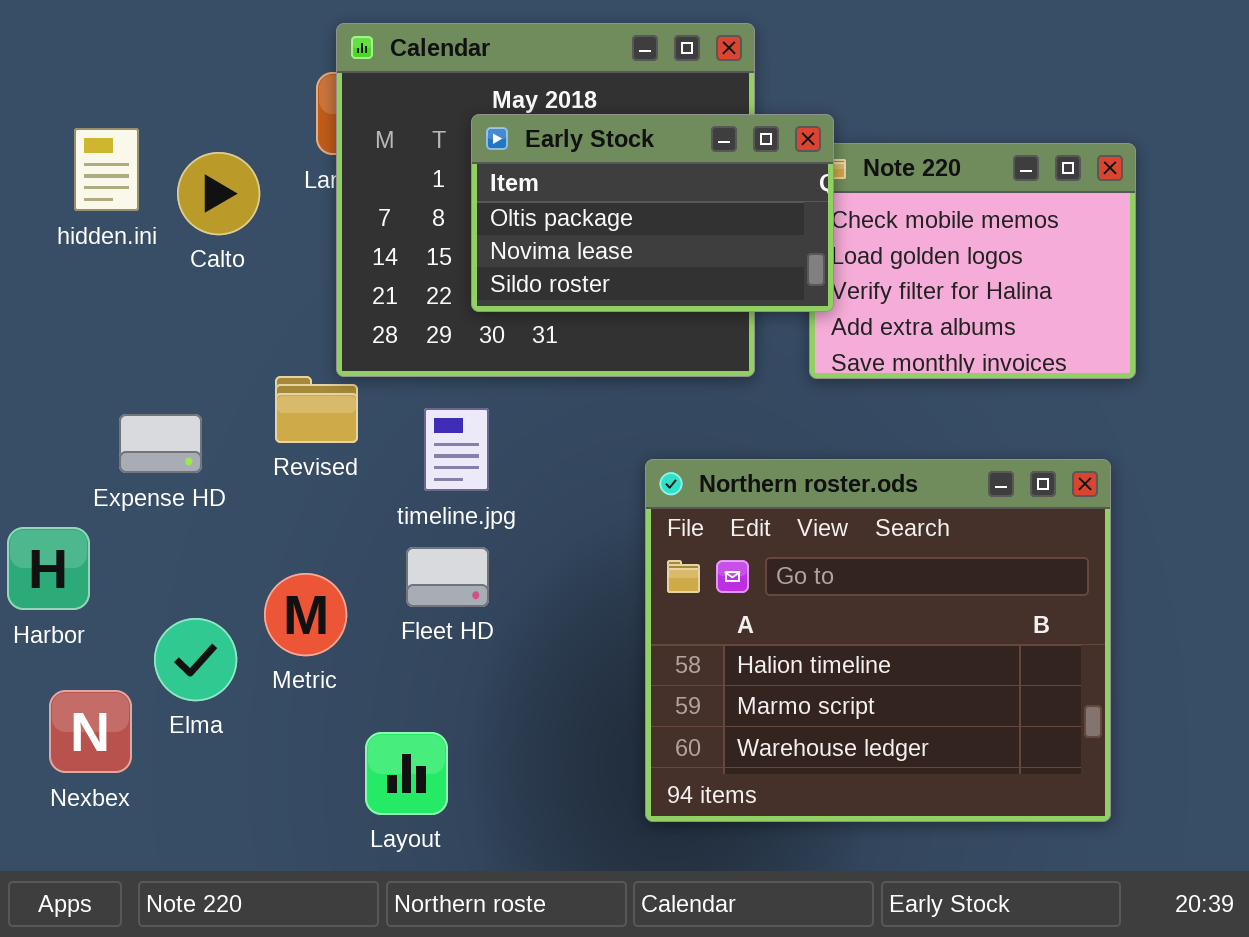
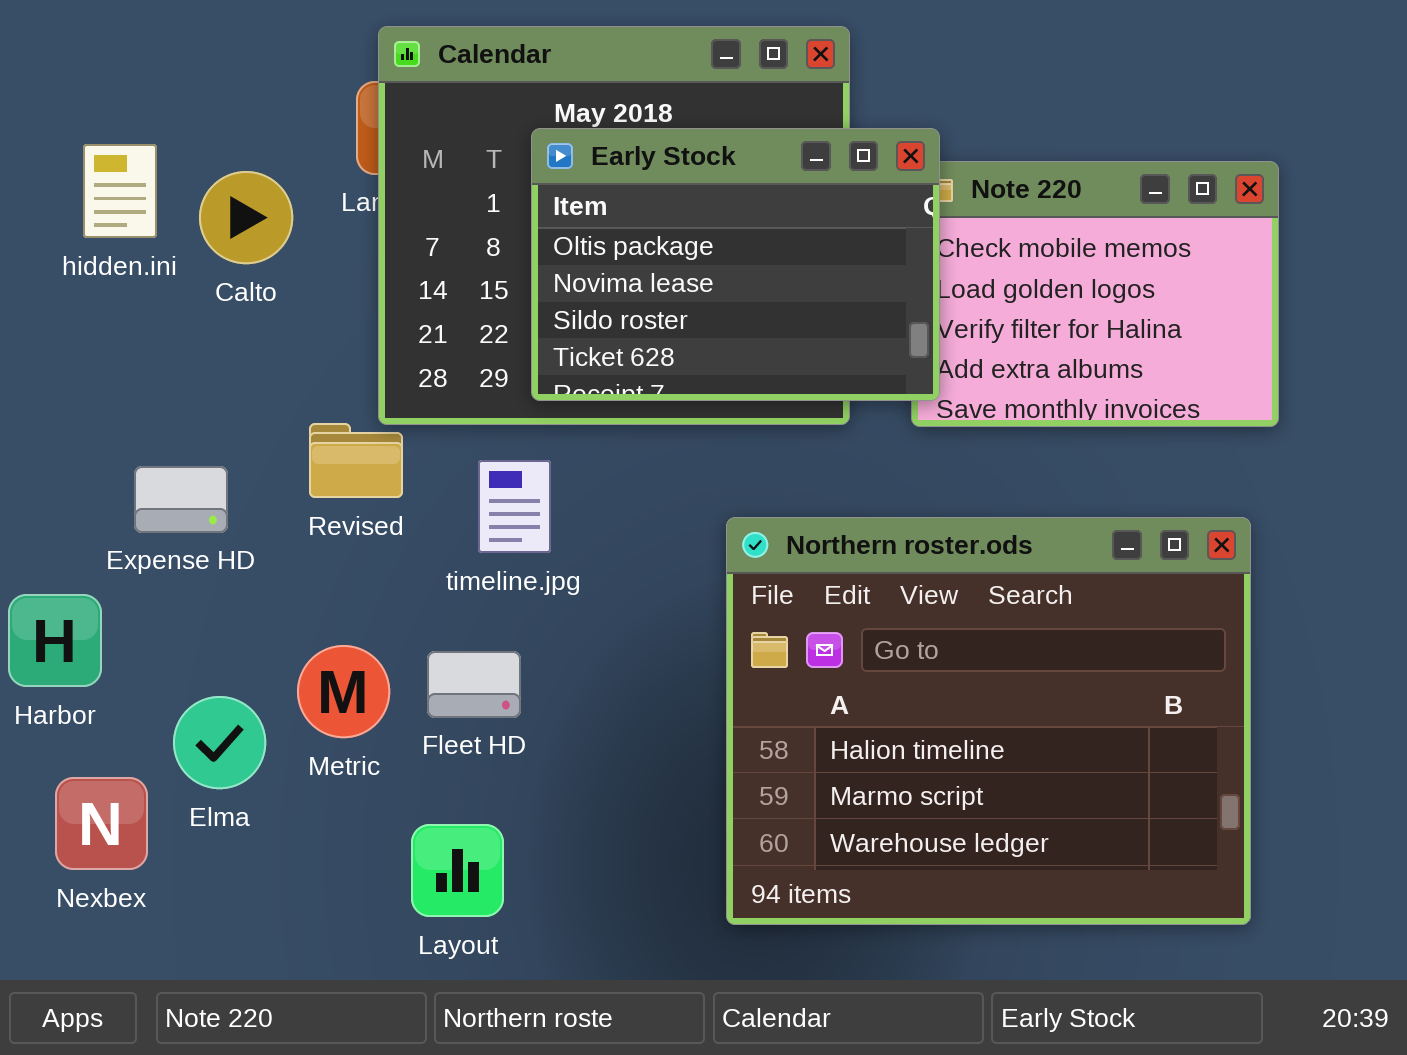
Early Stock: [471,114,834,312] -> [531,128,940,401], resized
Fleet HD: [406,547,489,607] -> [427,651,521,718], moved

